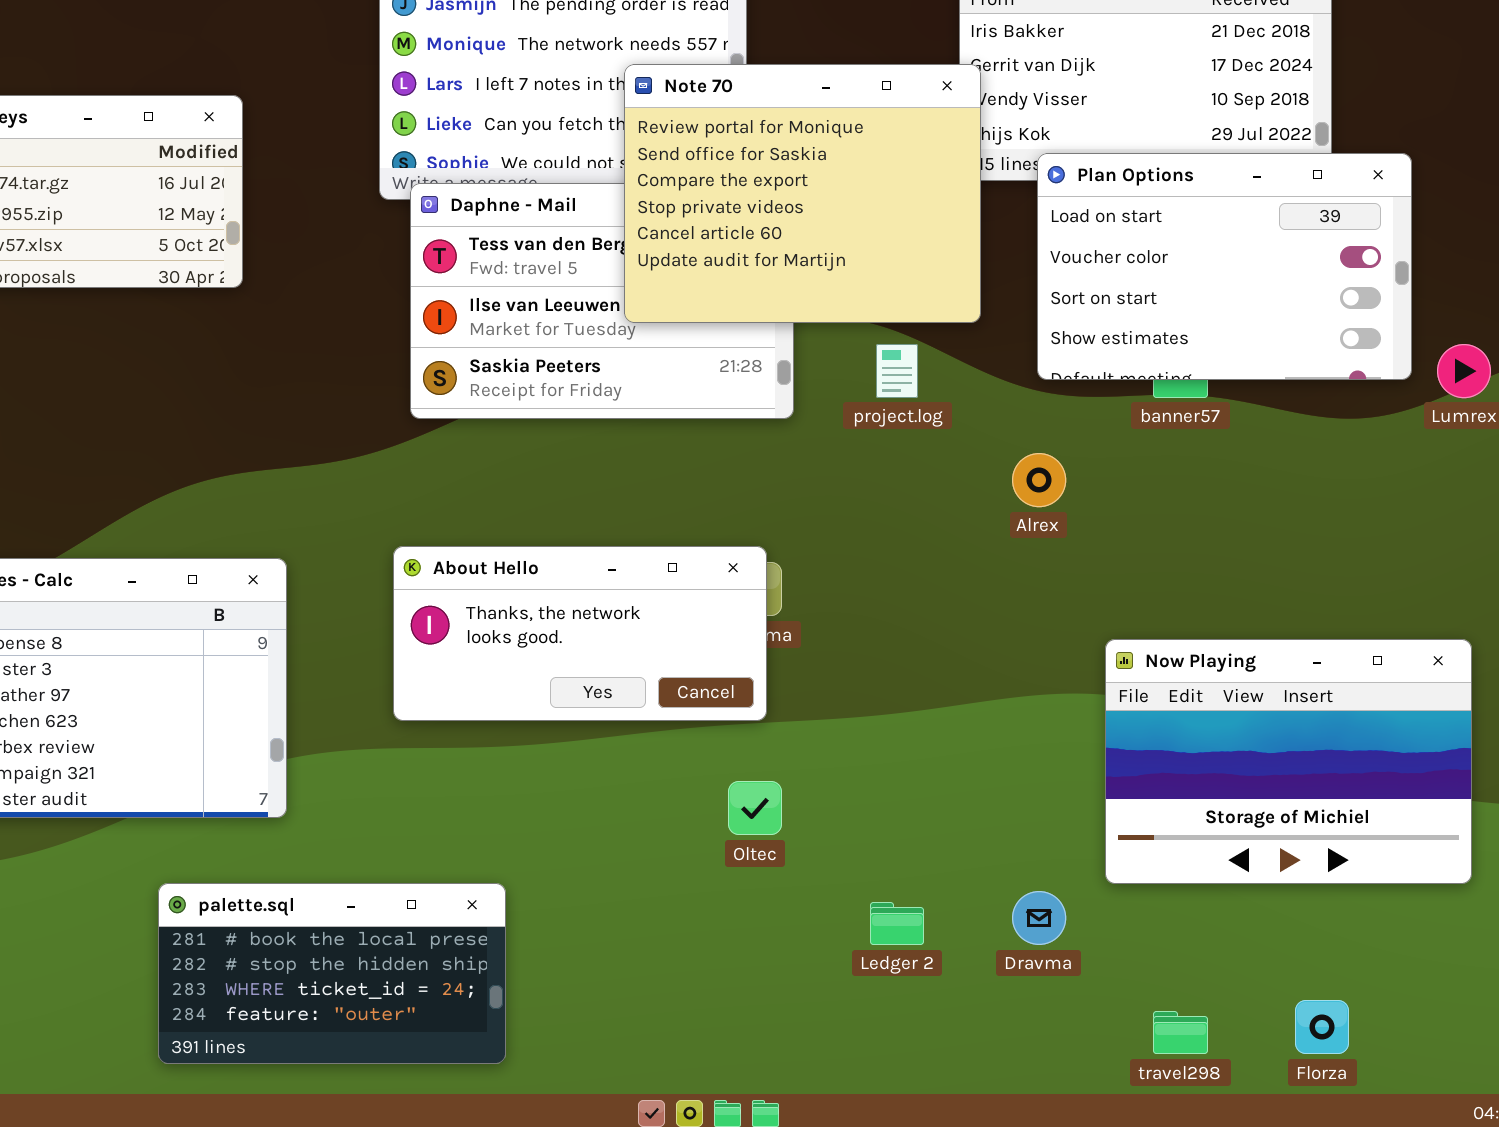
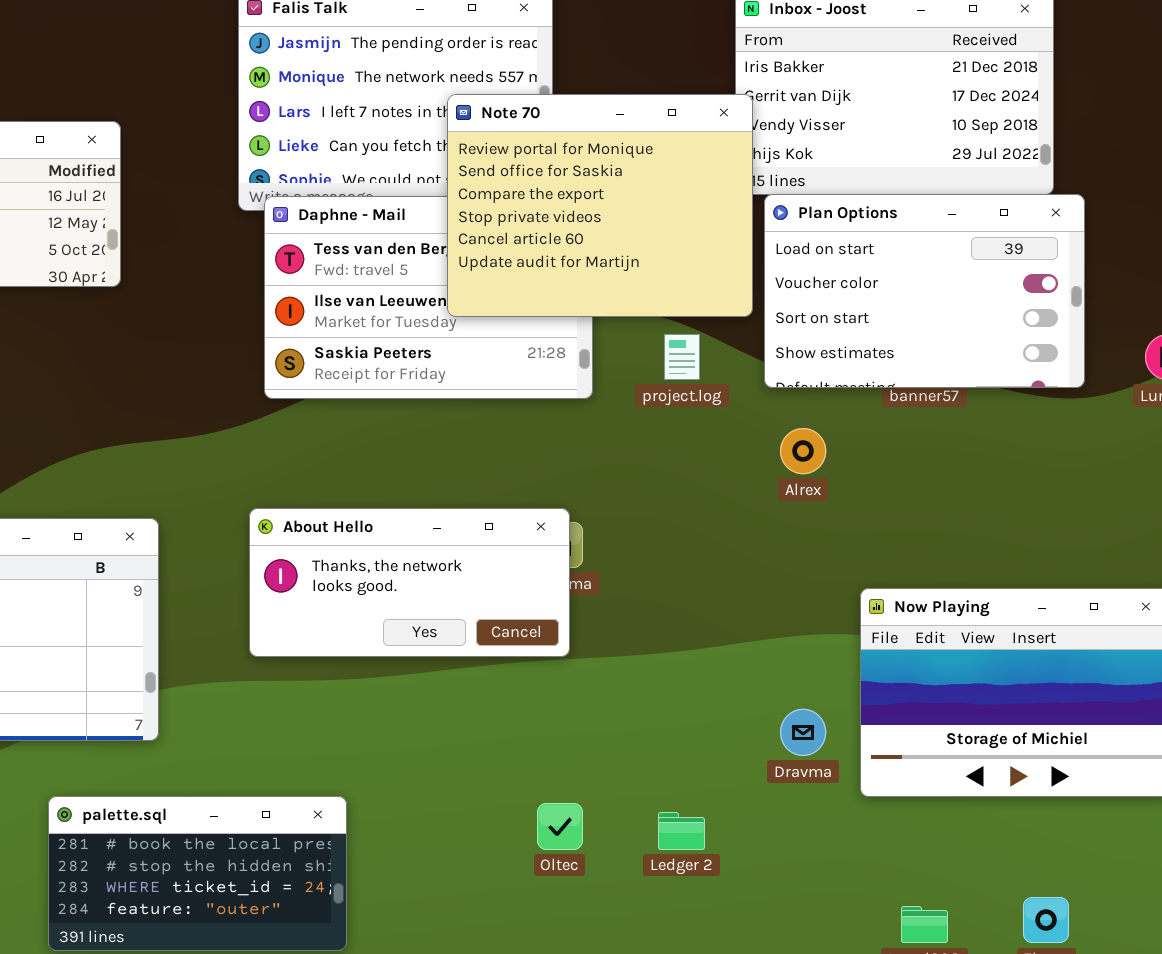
Plan Options: [1037,153,1412,380] -> [764,194,1085,388], moved
Oltec: [728,781,782,835] -> [537,803,583,850], moved
Dravma: [1012,891,1066,945] -> [780,709,826,756], moved

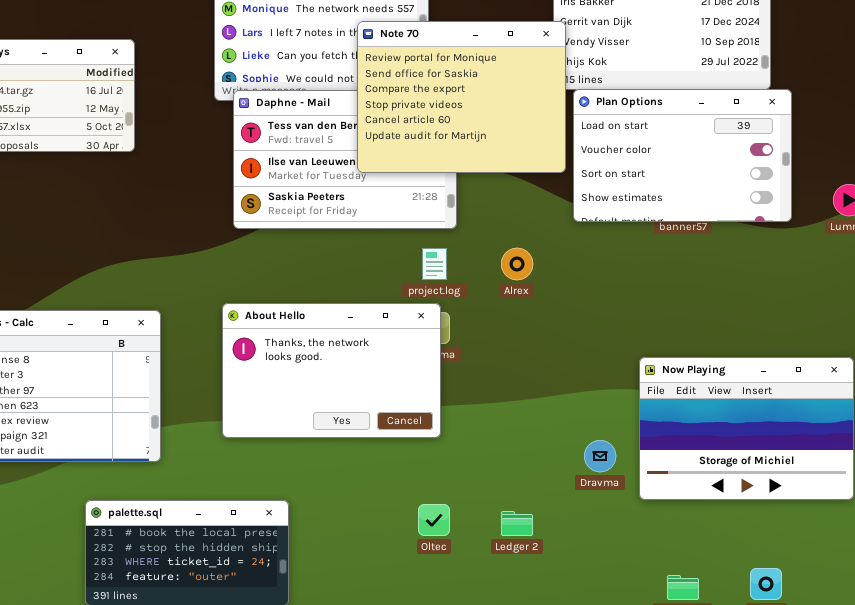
project.log: [664,334,700,380] -> [422,248,447,280], moved
Alrex: [780,428,826,474] -> [501,248,533,280], moved
About Hello: [249,508,570,657] -> [222,303,441,438], resized

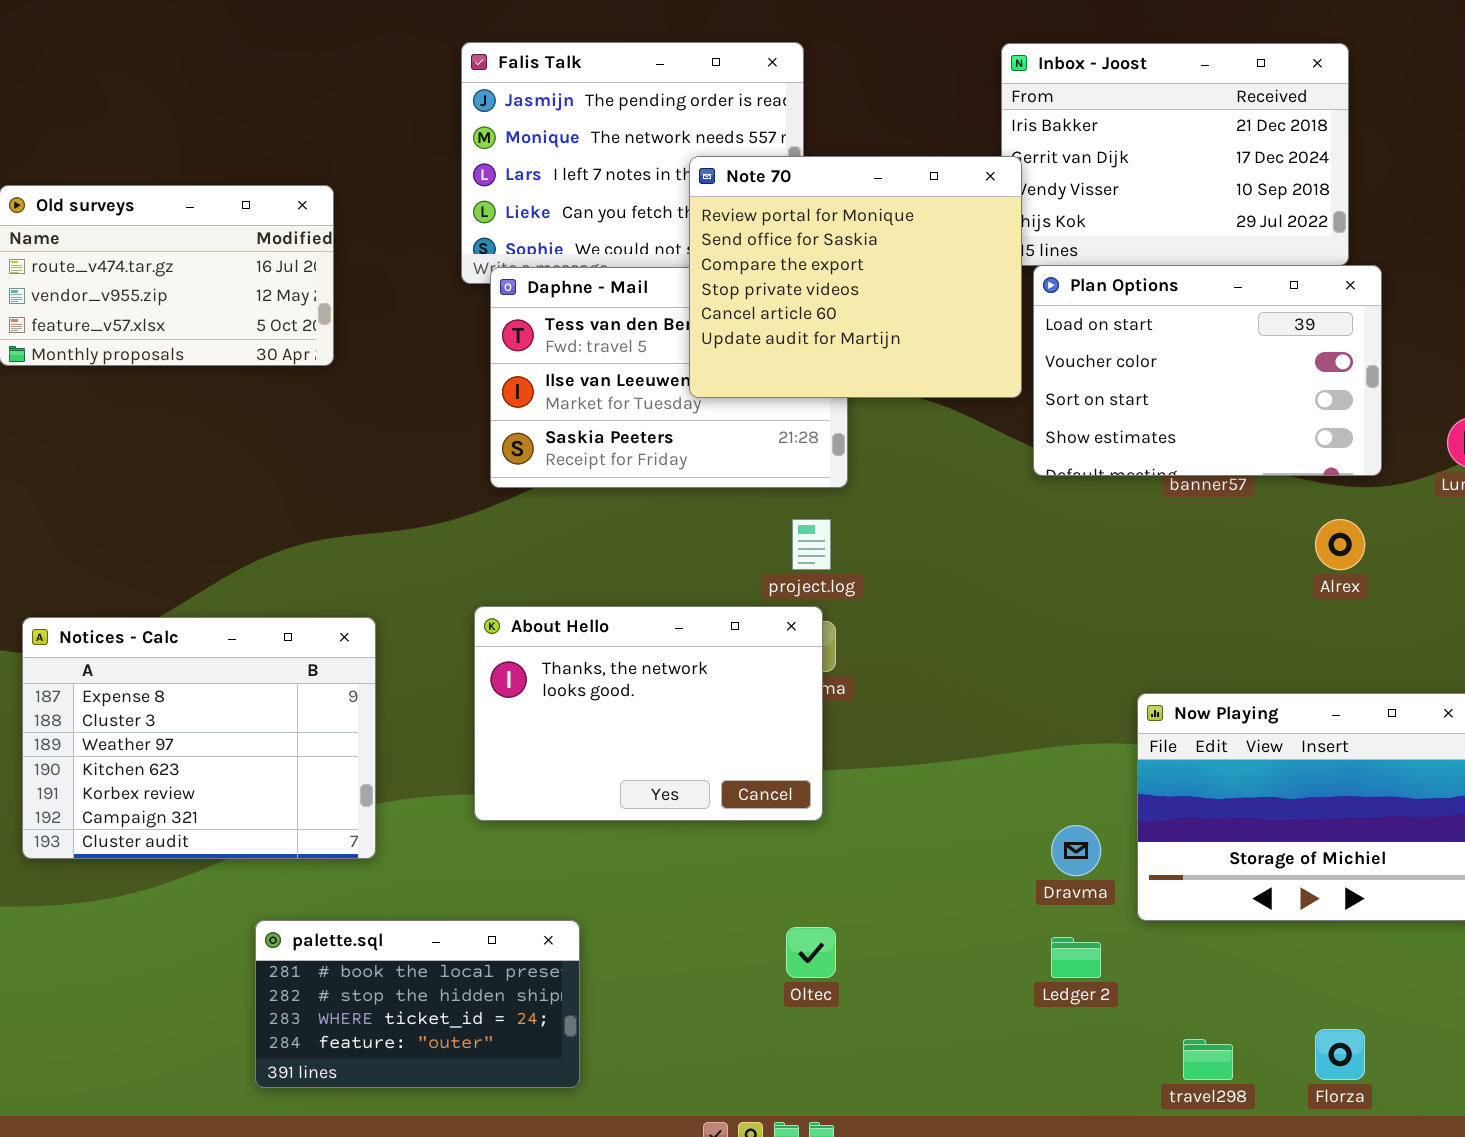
Alrex: [501,248,533,280] -> [1315,519,1365,570], moved
Ledger 2: [501,511,533,536] -> [1051,937,1101,978], moved

